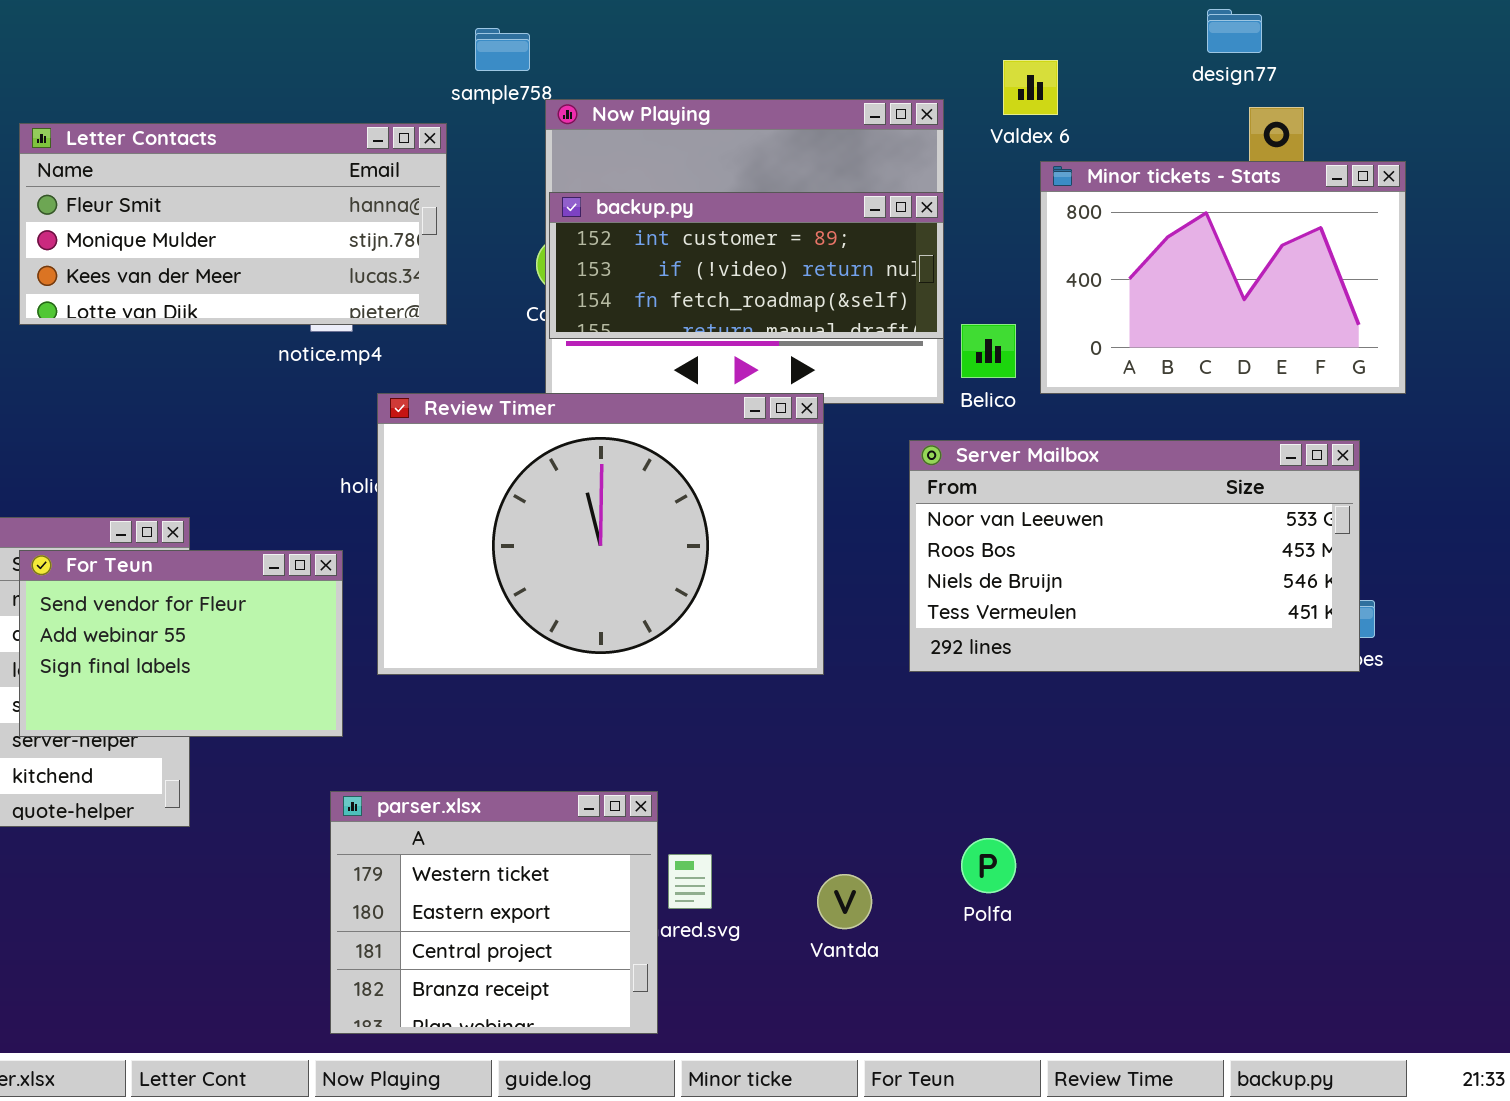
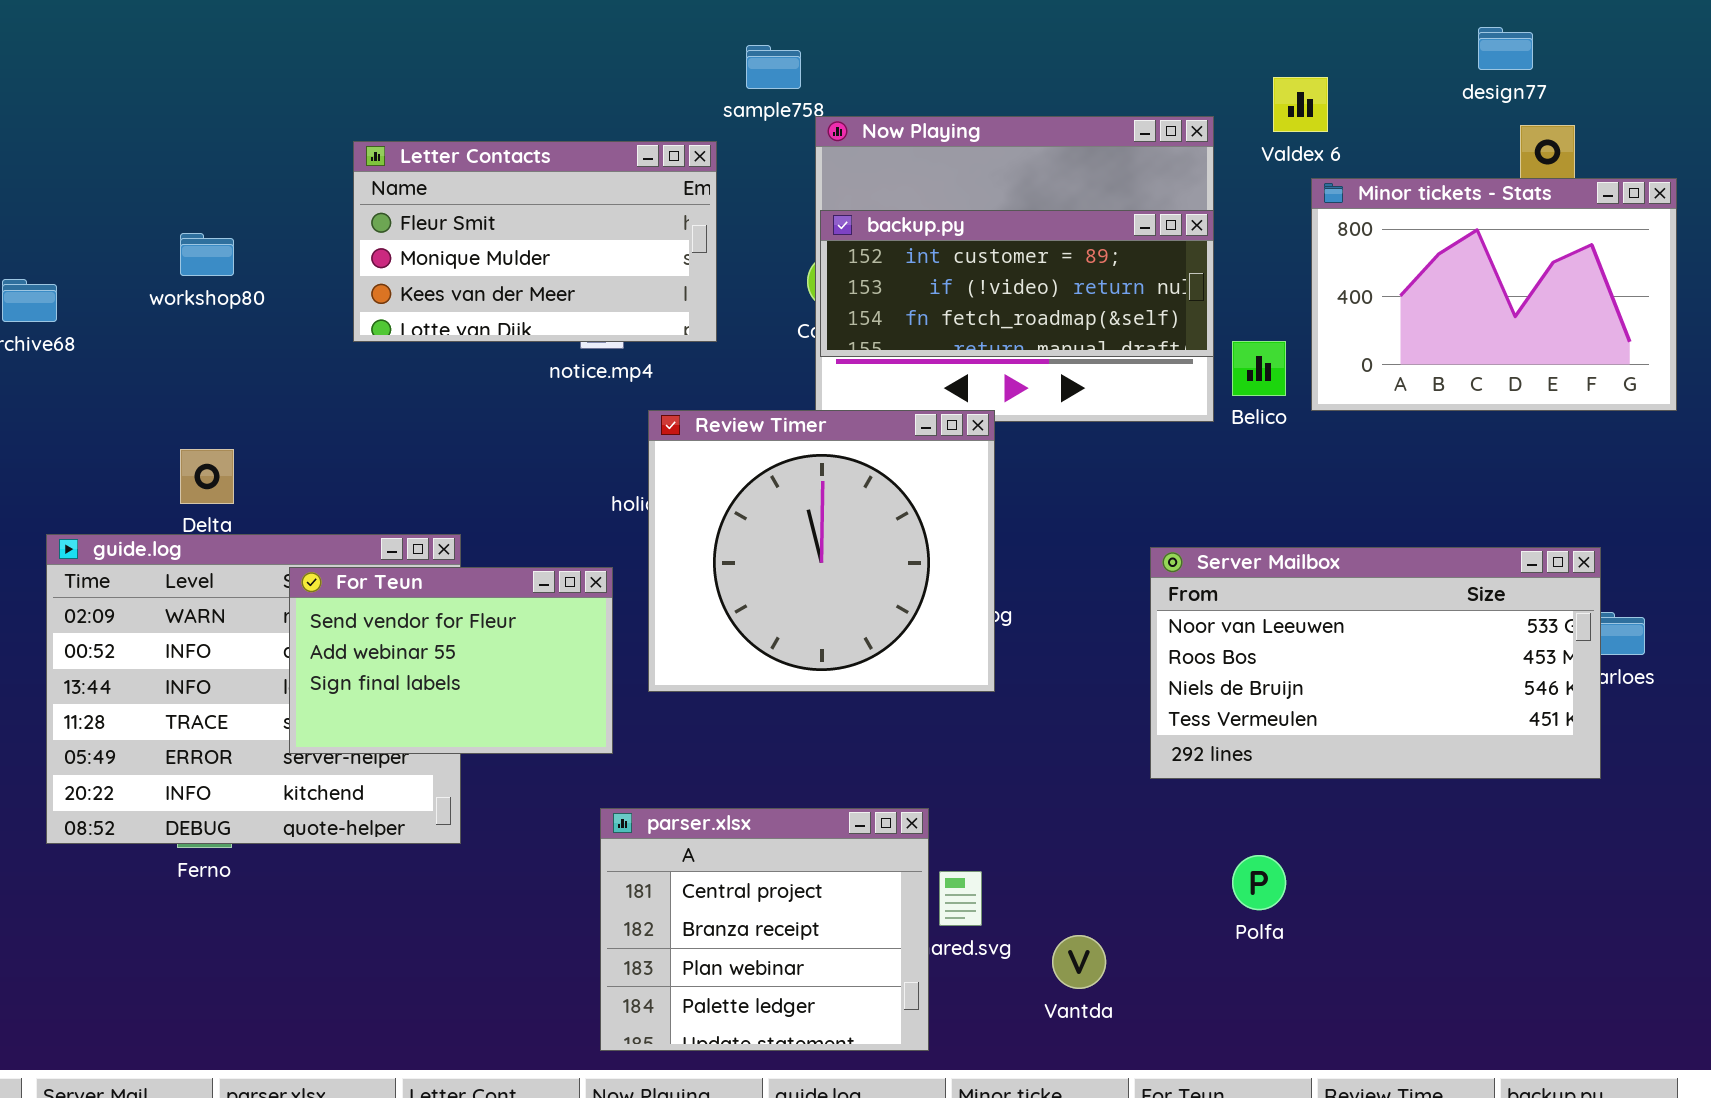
Letter Contacts: [19,123,447,325] -> [353,141,717,342], resized
Review Timer: [377,393,824,675] -> [648,410,995,692], resized
Server Mailbox: [909,440,1360,672] -> [1150,547,1601,779], moved
parser.xlsx: [330,791,658,1034] -> [600,808,929,1051], scrolled down 2 rows
Vantda: [817,874,872,929] -> [1052,935,1106,989], moved

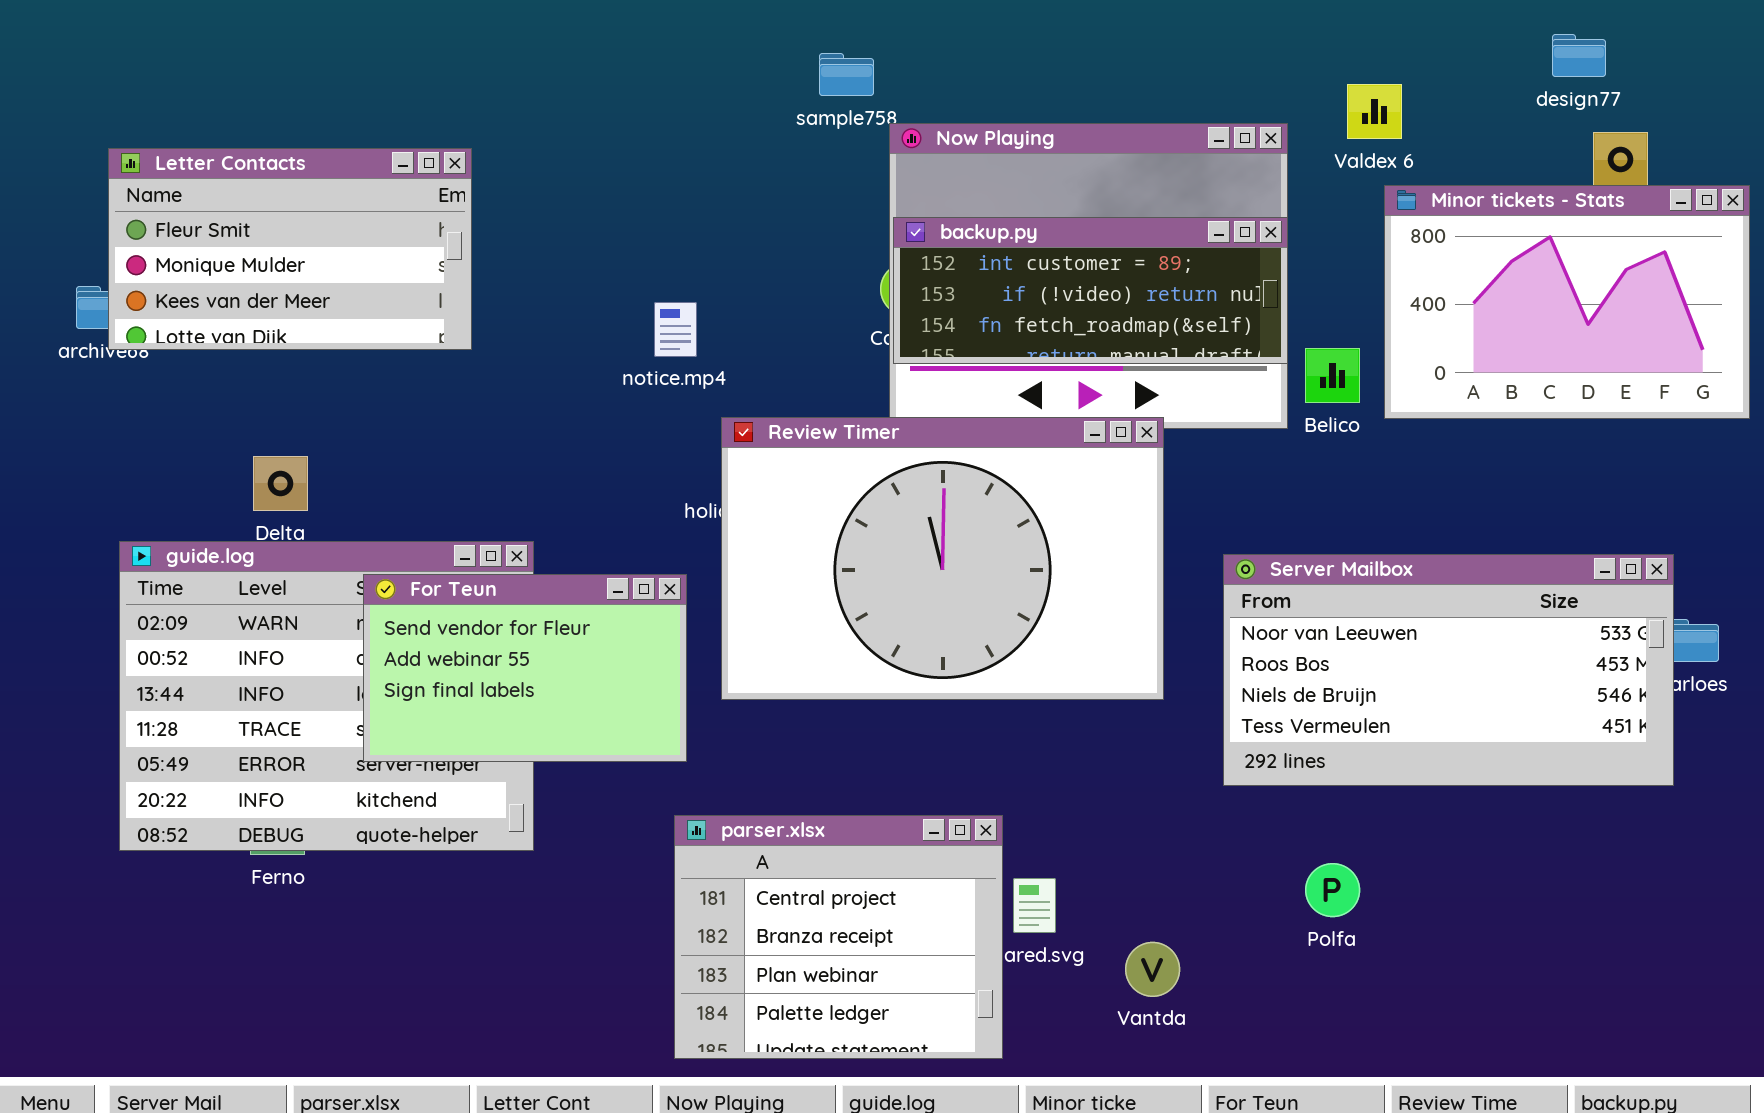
Letter Contacts: [353,141,717,342] -> [108,148,472,350], moved
Review Timer: [648,410,995,692] -> [721,417,1164,700], resized

